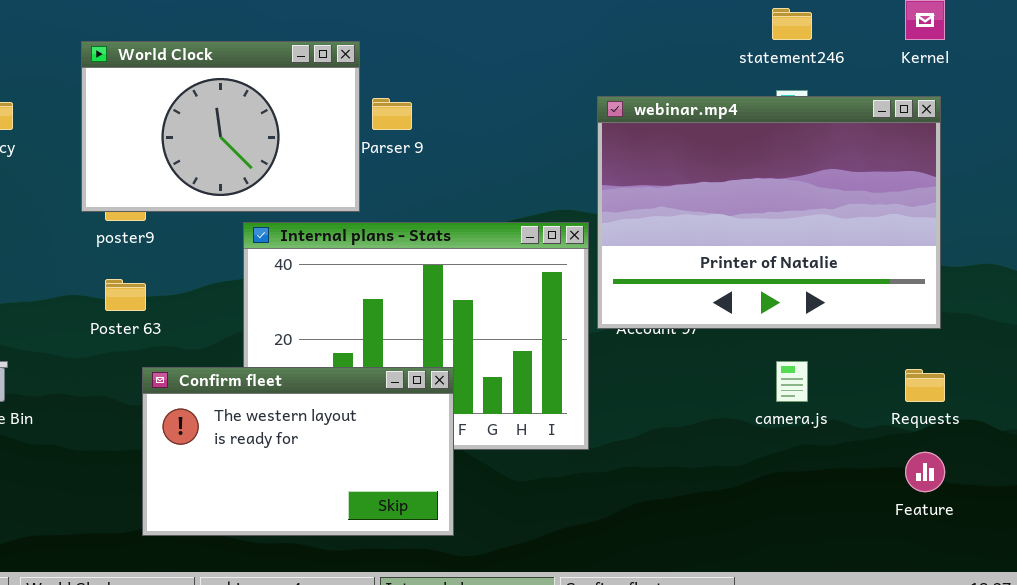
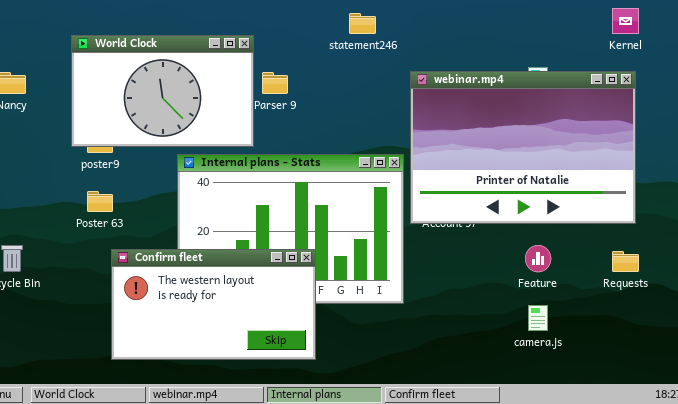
statement246: [772,8,812,40] -> [349,13,376,34], moved
camera.js: [776,361,808,402] -> [528,305,548,331], moved
Feature: [905,452,945,492] -> [525,245,551,272], moved

